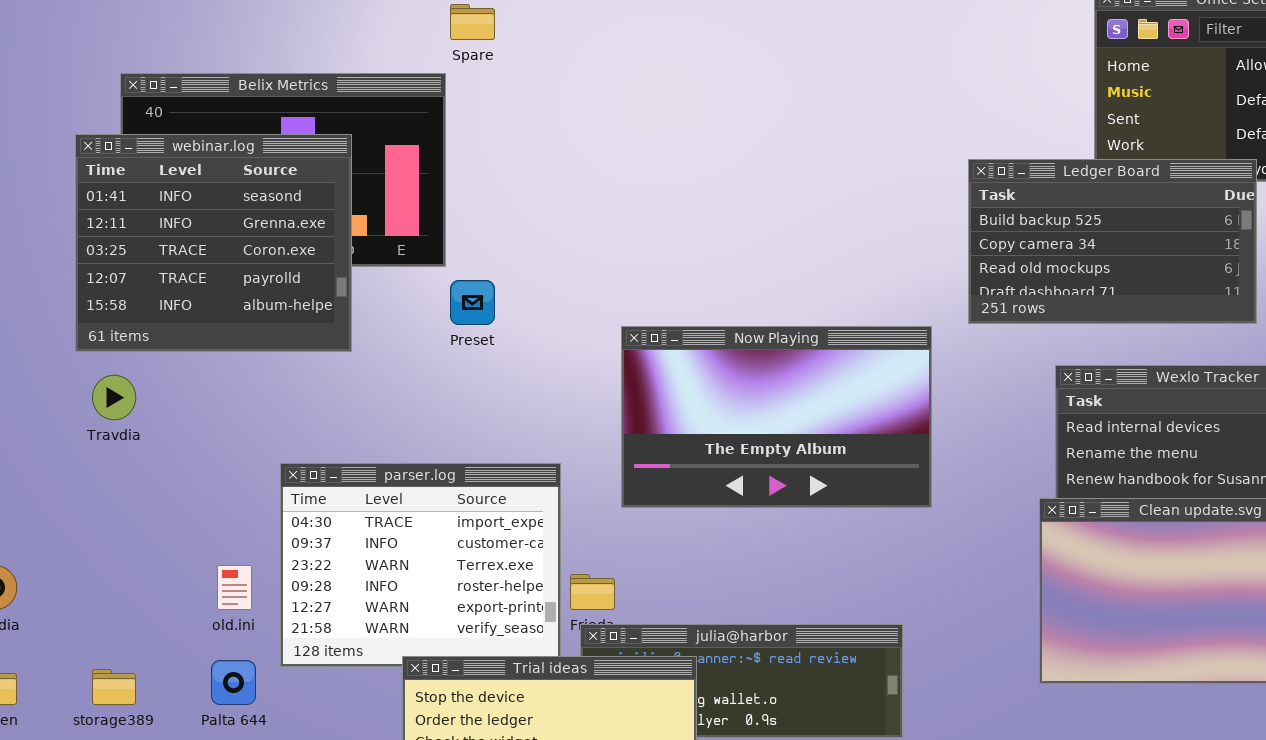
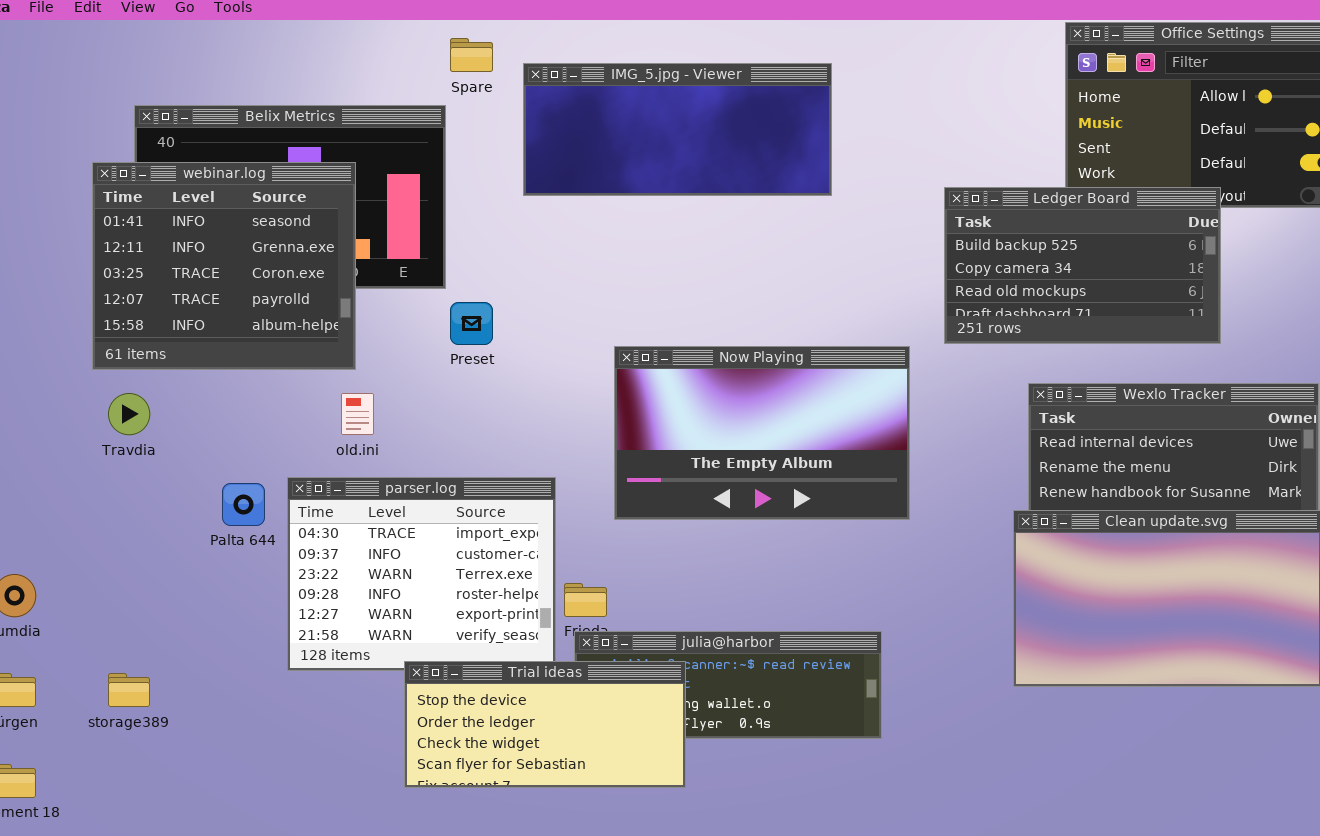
IMG_5.jpg - Viewer: none -> [523,63,832,196], opened
old.ini: [217,565,252,610] -> [341,393,374,435], moved
Palta 644: [211,660,256,705] -> [222,483,265,526], moved

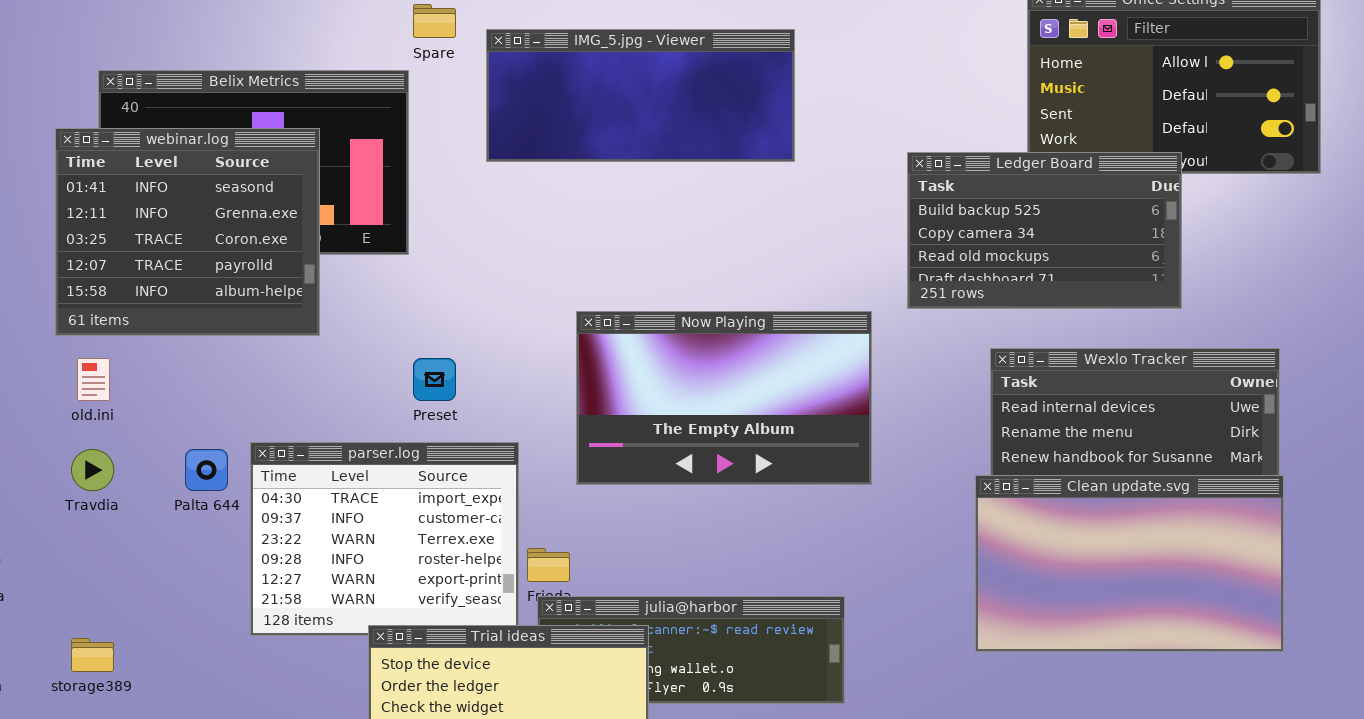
Preset: [450,302,493,345] -> [413,358,456,401], moved
Travdia: [108,393,150,435] -> [71,449,114,491], moved
old.ini: [341,393,374,435] -> [77,358,110,401], moved

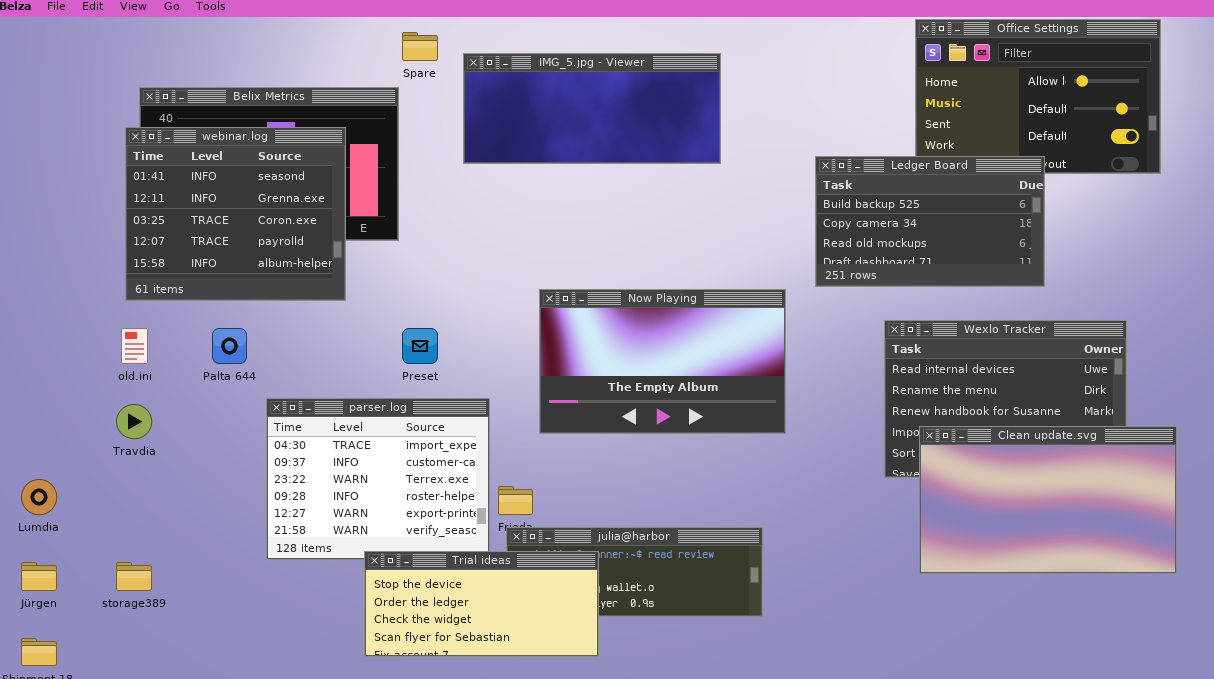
webinar.log: [55,128,320,336] -> [125,127,346,301], moved
Palta 644: [185,449,228,491] -> [212,328,247,364], moved
Clean update.svg: [975,475,1284,652] -> [919,426,1177,574], moved

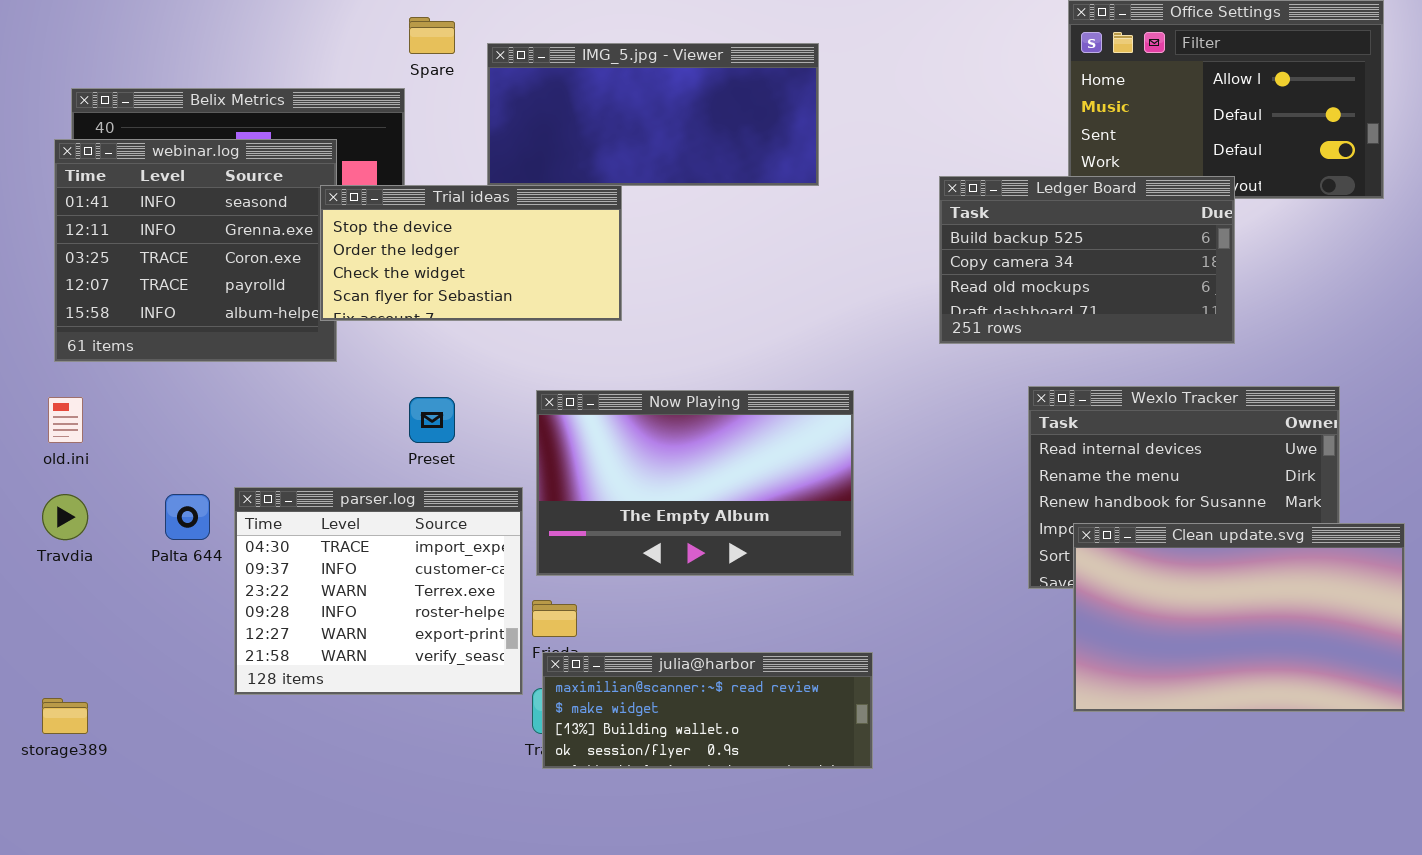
Now Playing: [539,289,786,434] -> [536,390,854,576], moved
Palta 644: [212,328,247,364] -> [165,494,210,540], moved
Trial ideas: [364,551,599,657] -> [320,185,622,321], moved

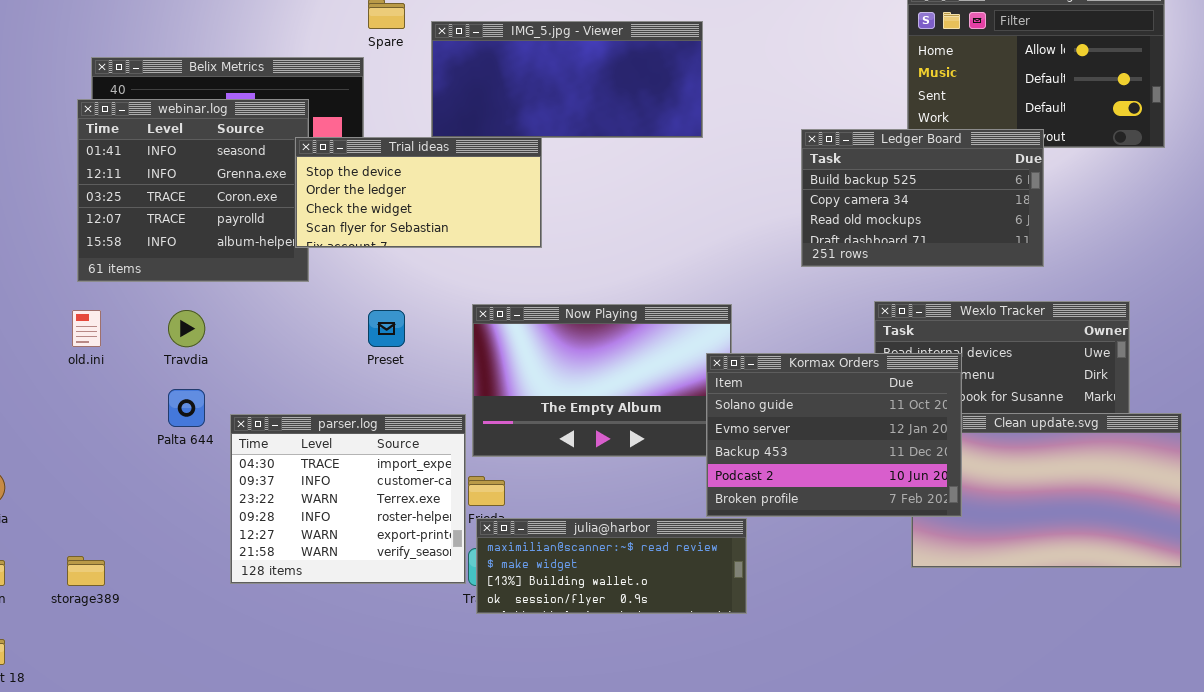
Kormax Orders: none -> [706,353,962,517], opened
parser.log: [234,487,523,695] -> [230,414,466,584], moved
Travdia: [42,494,88,540] -> [168,310,205,347], moved

